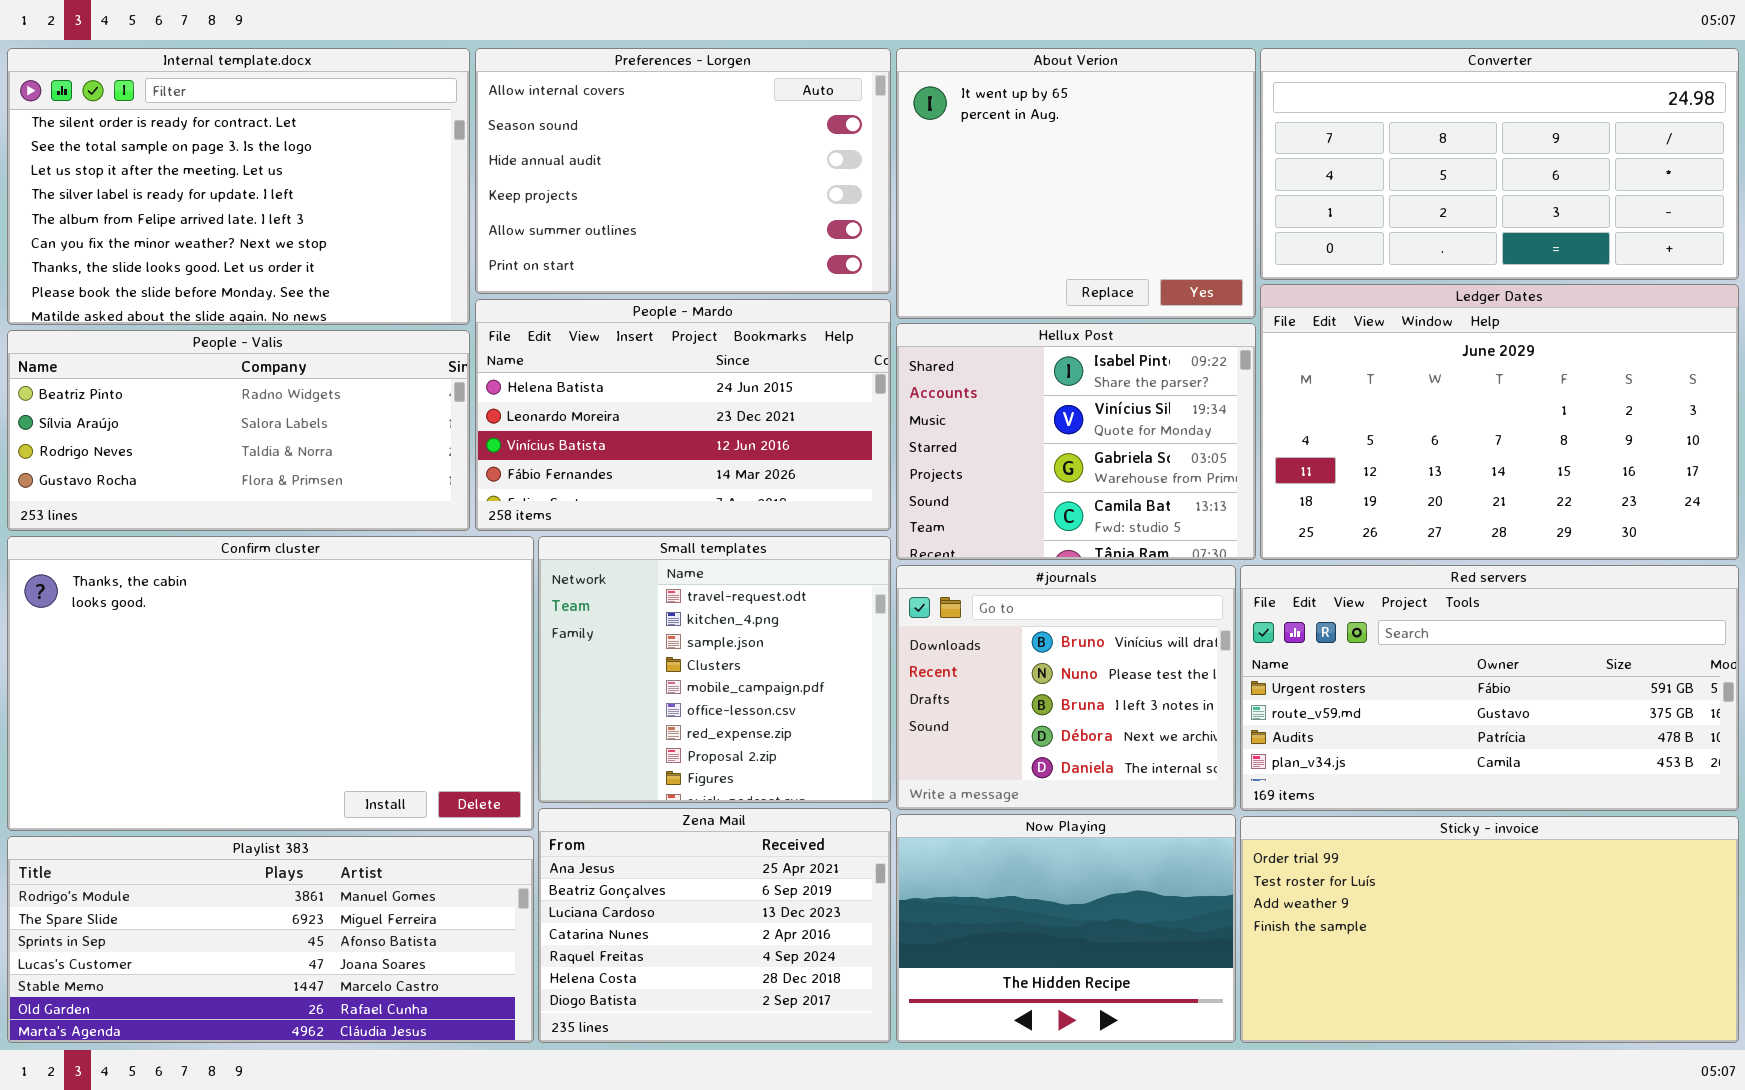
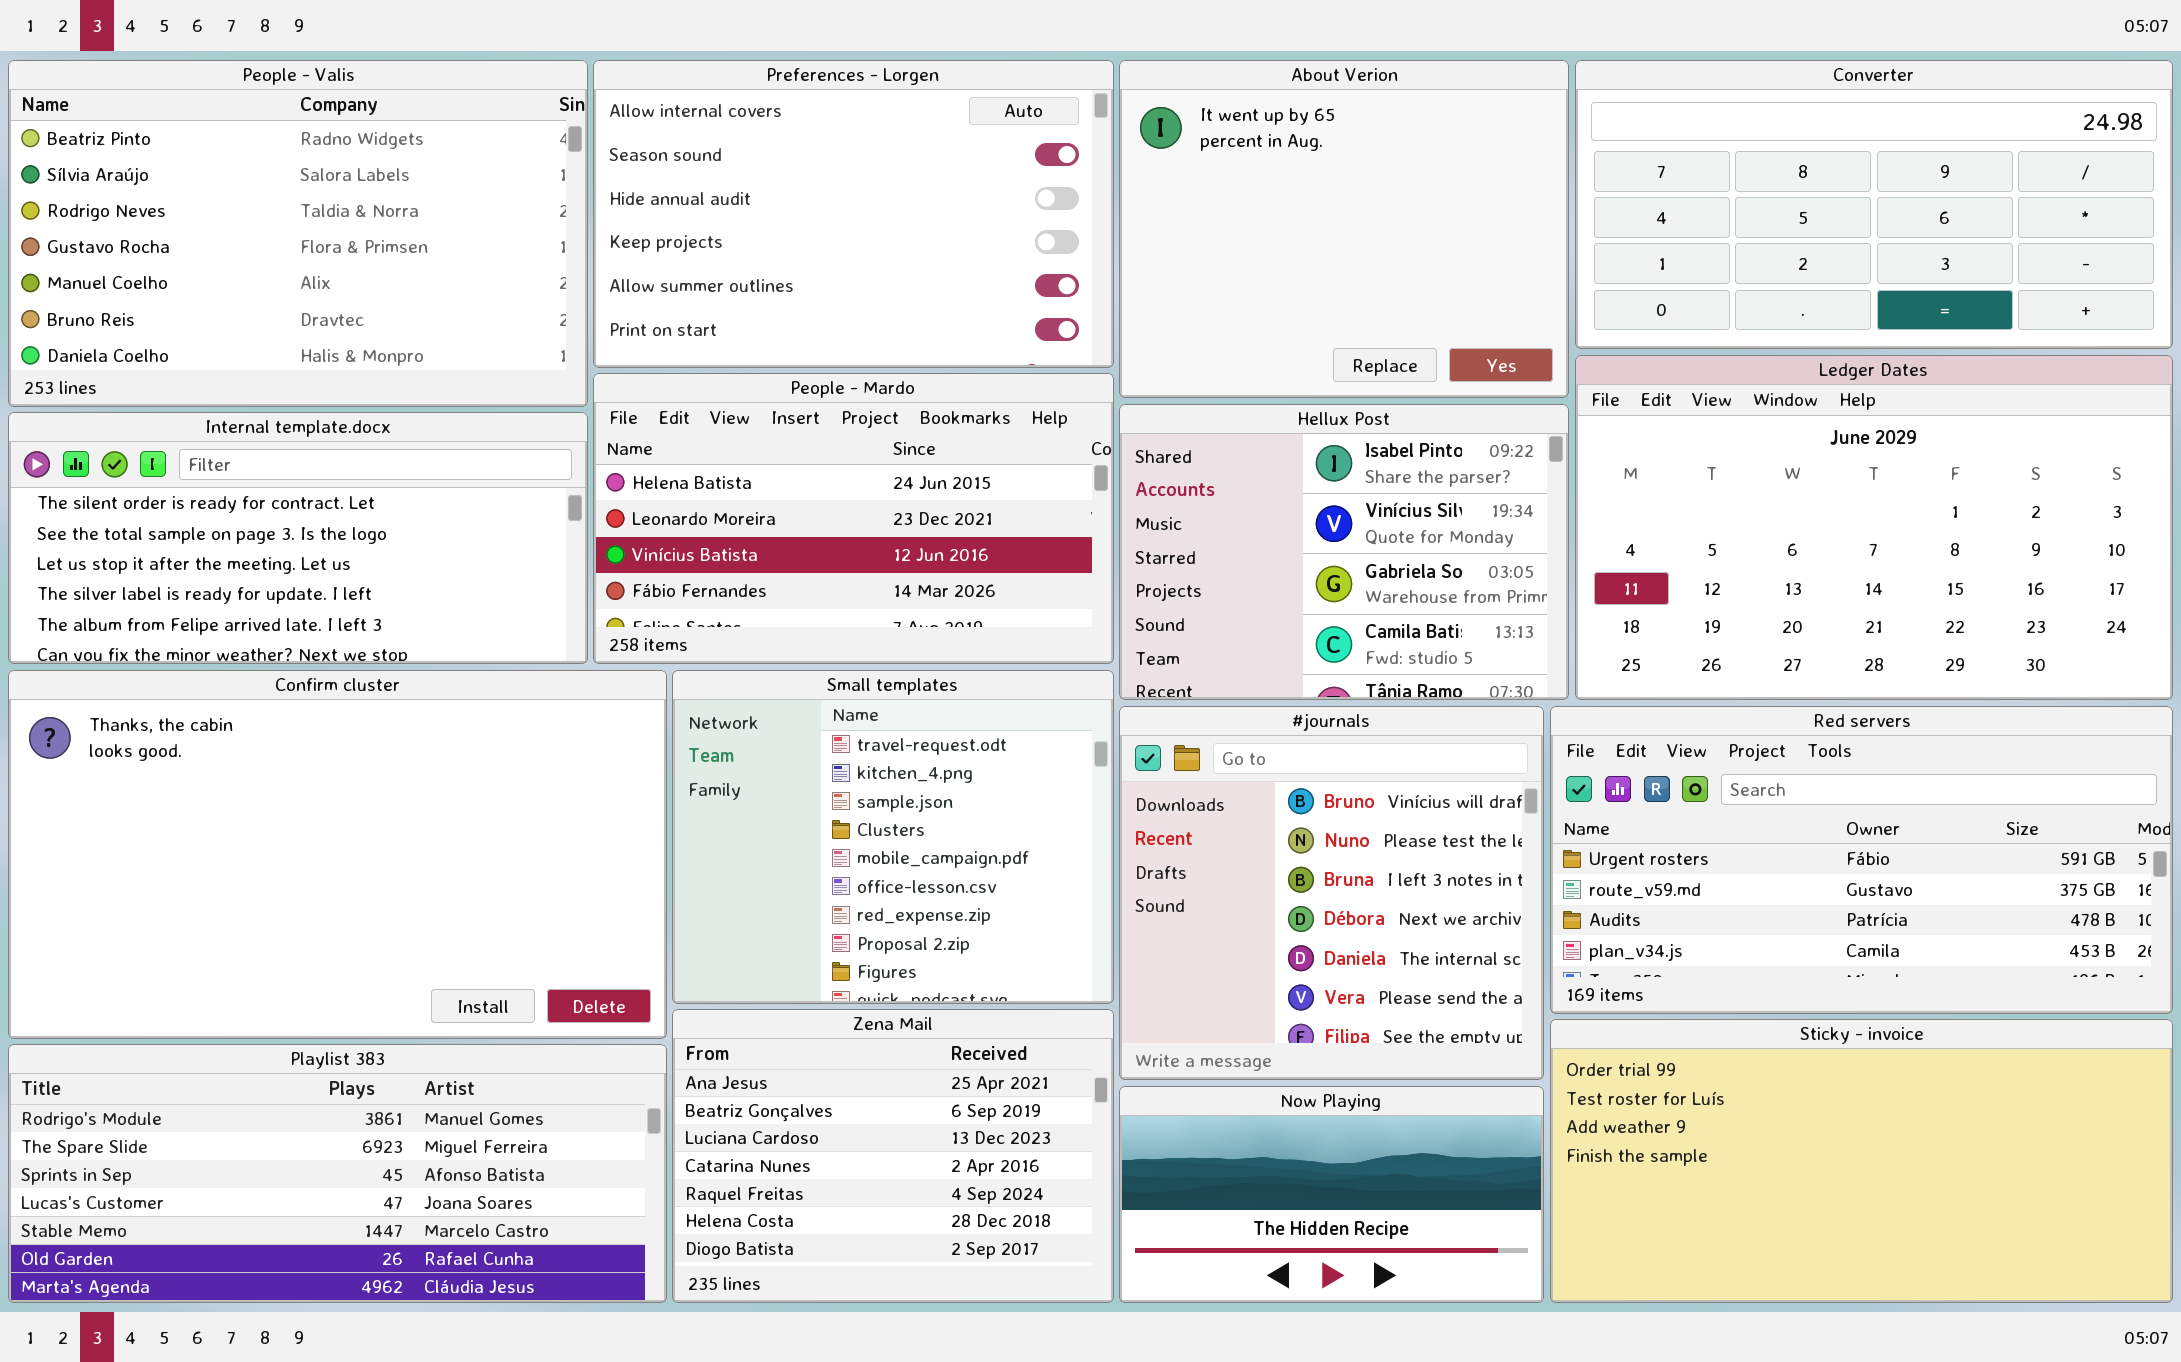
Internal template.docx: [7,48,470,325] -> [8,412,588,664], moved, resized
People - Valis: [7,330,470,531] -> [8,60,588,407], moved, resized
#journals: [896,565,1236,810] -> [1119,706,1544,1080], resized
Now Playing: [896,814,1236,1043] -> [1119,1086,1544,1303], resized

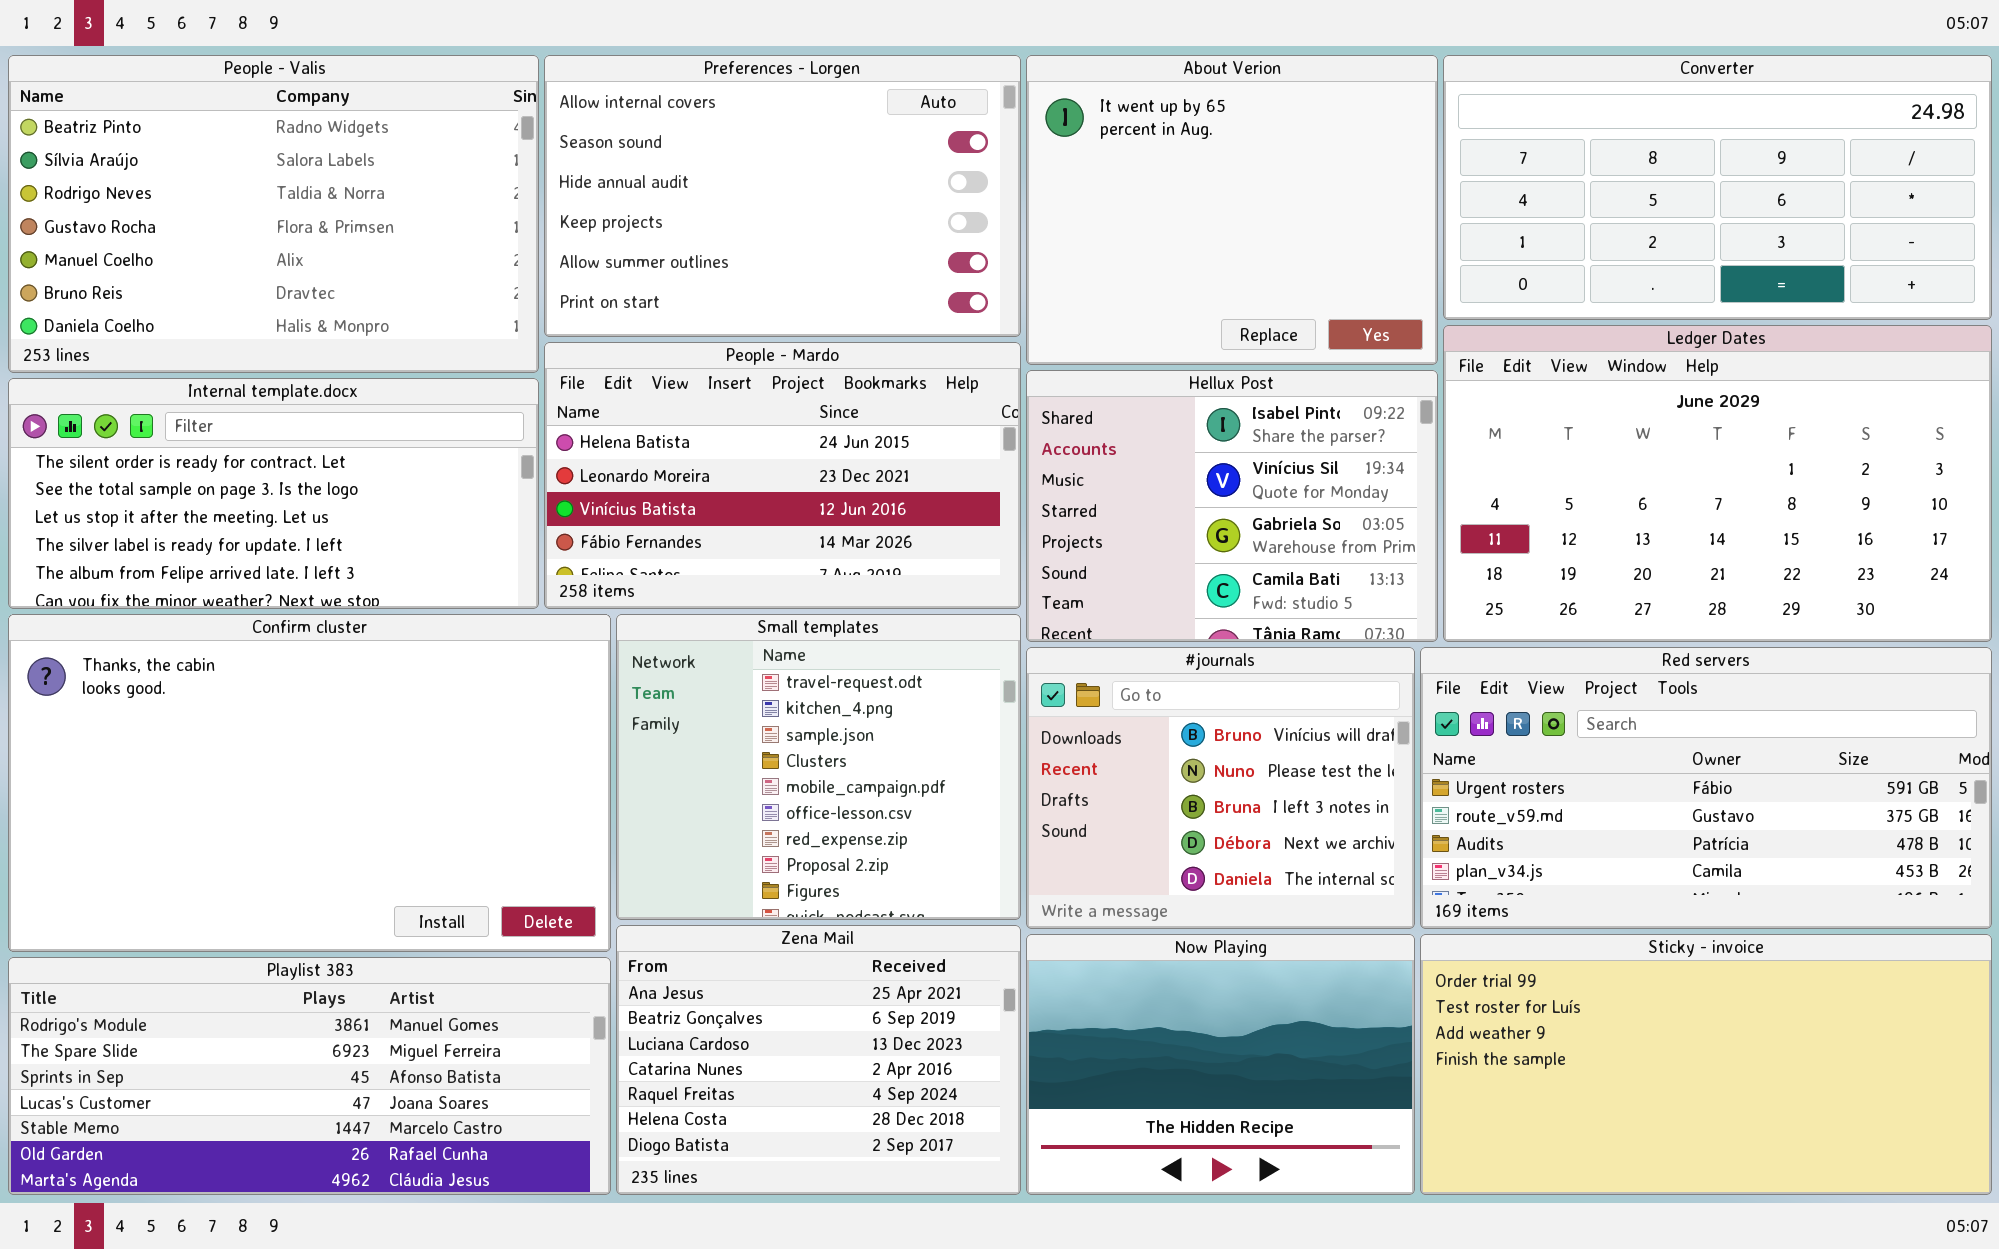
#journals: [1119,706,1544,1080] -> [1026,647,1415,929], resized
Now Playing: [1119,1086,1544,1303] -> [1026,934,1415,1195], resized

